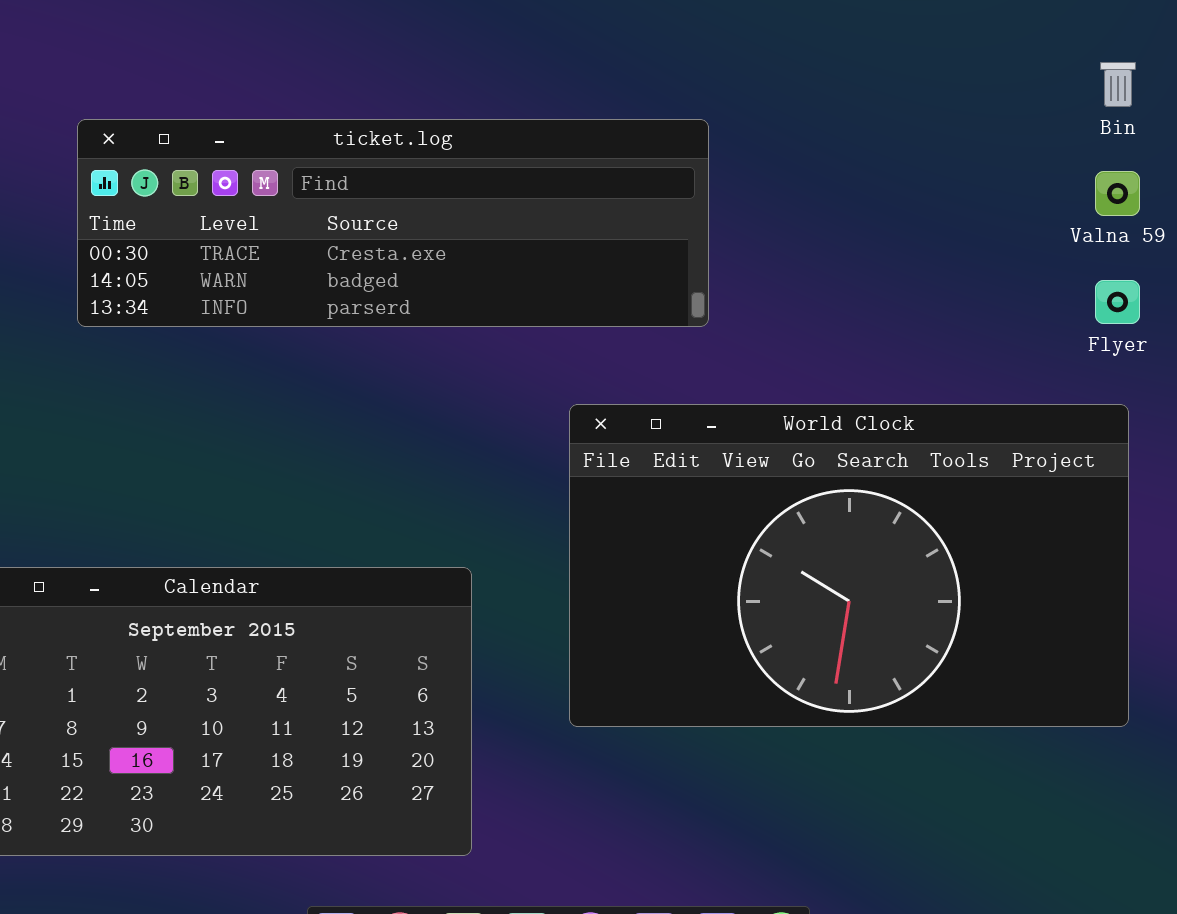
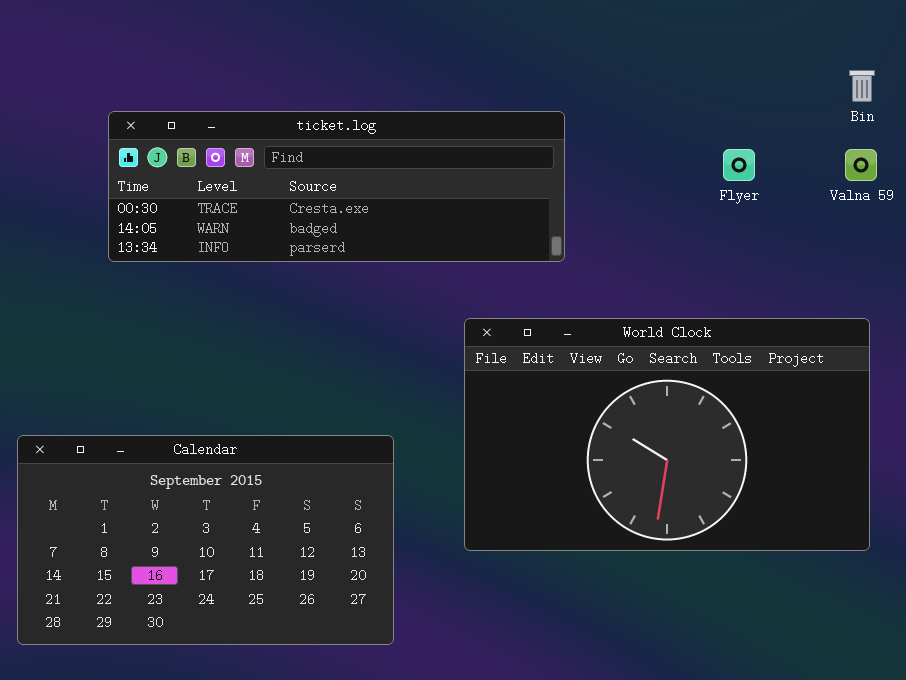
Flyer: [1095,280,1140,324] -> [723,149,755,181], moved

